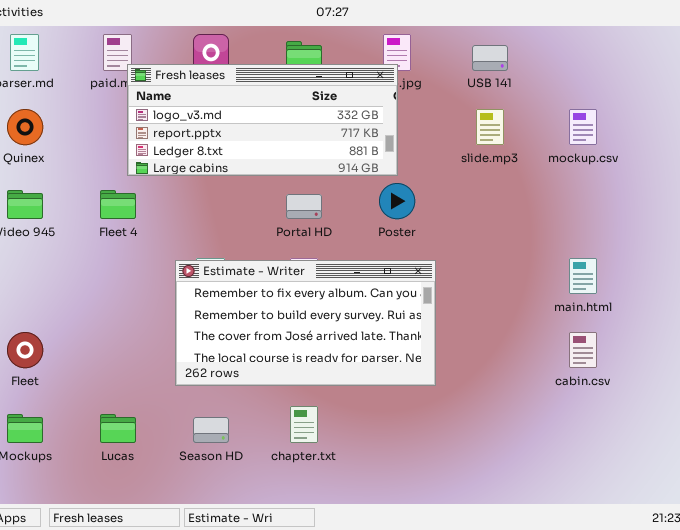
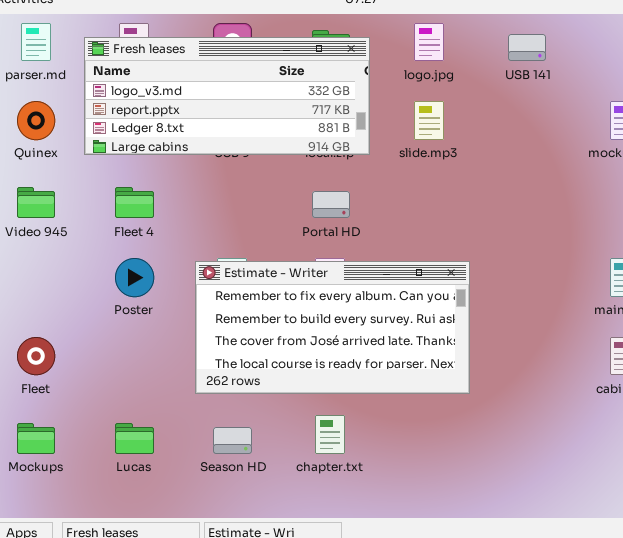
Fresh leases: [127,64,398,176] -> [84,37,370,155], moved
slide.mp3: [476,109,504,145] -> [414,101,444,140], moved
Poster: [379,183,415,219] -> [115,258,154,297], moved

